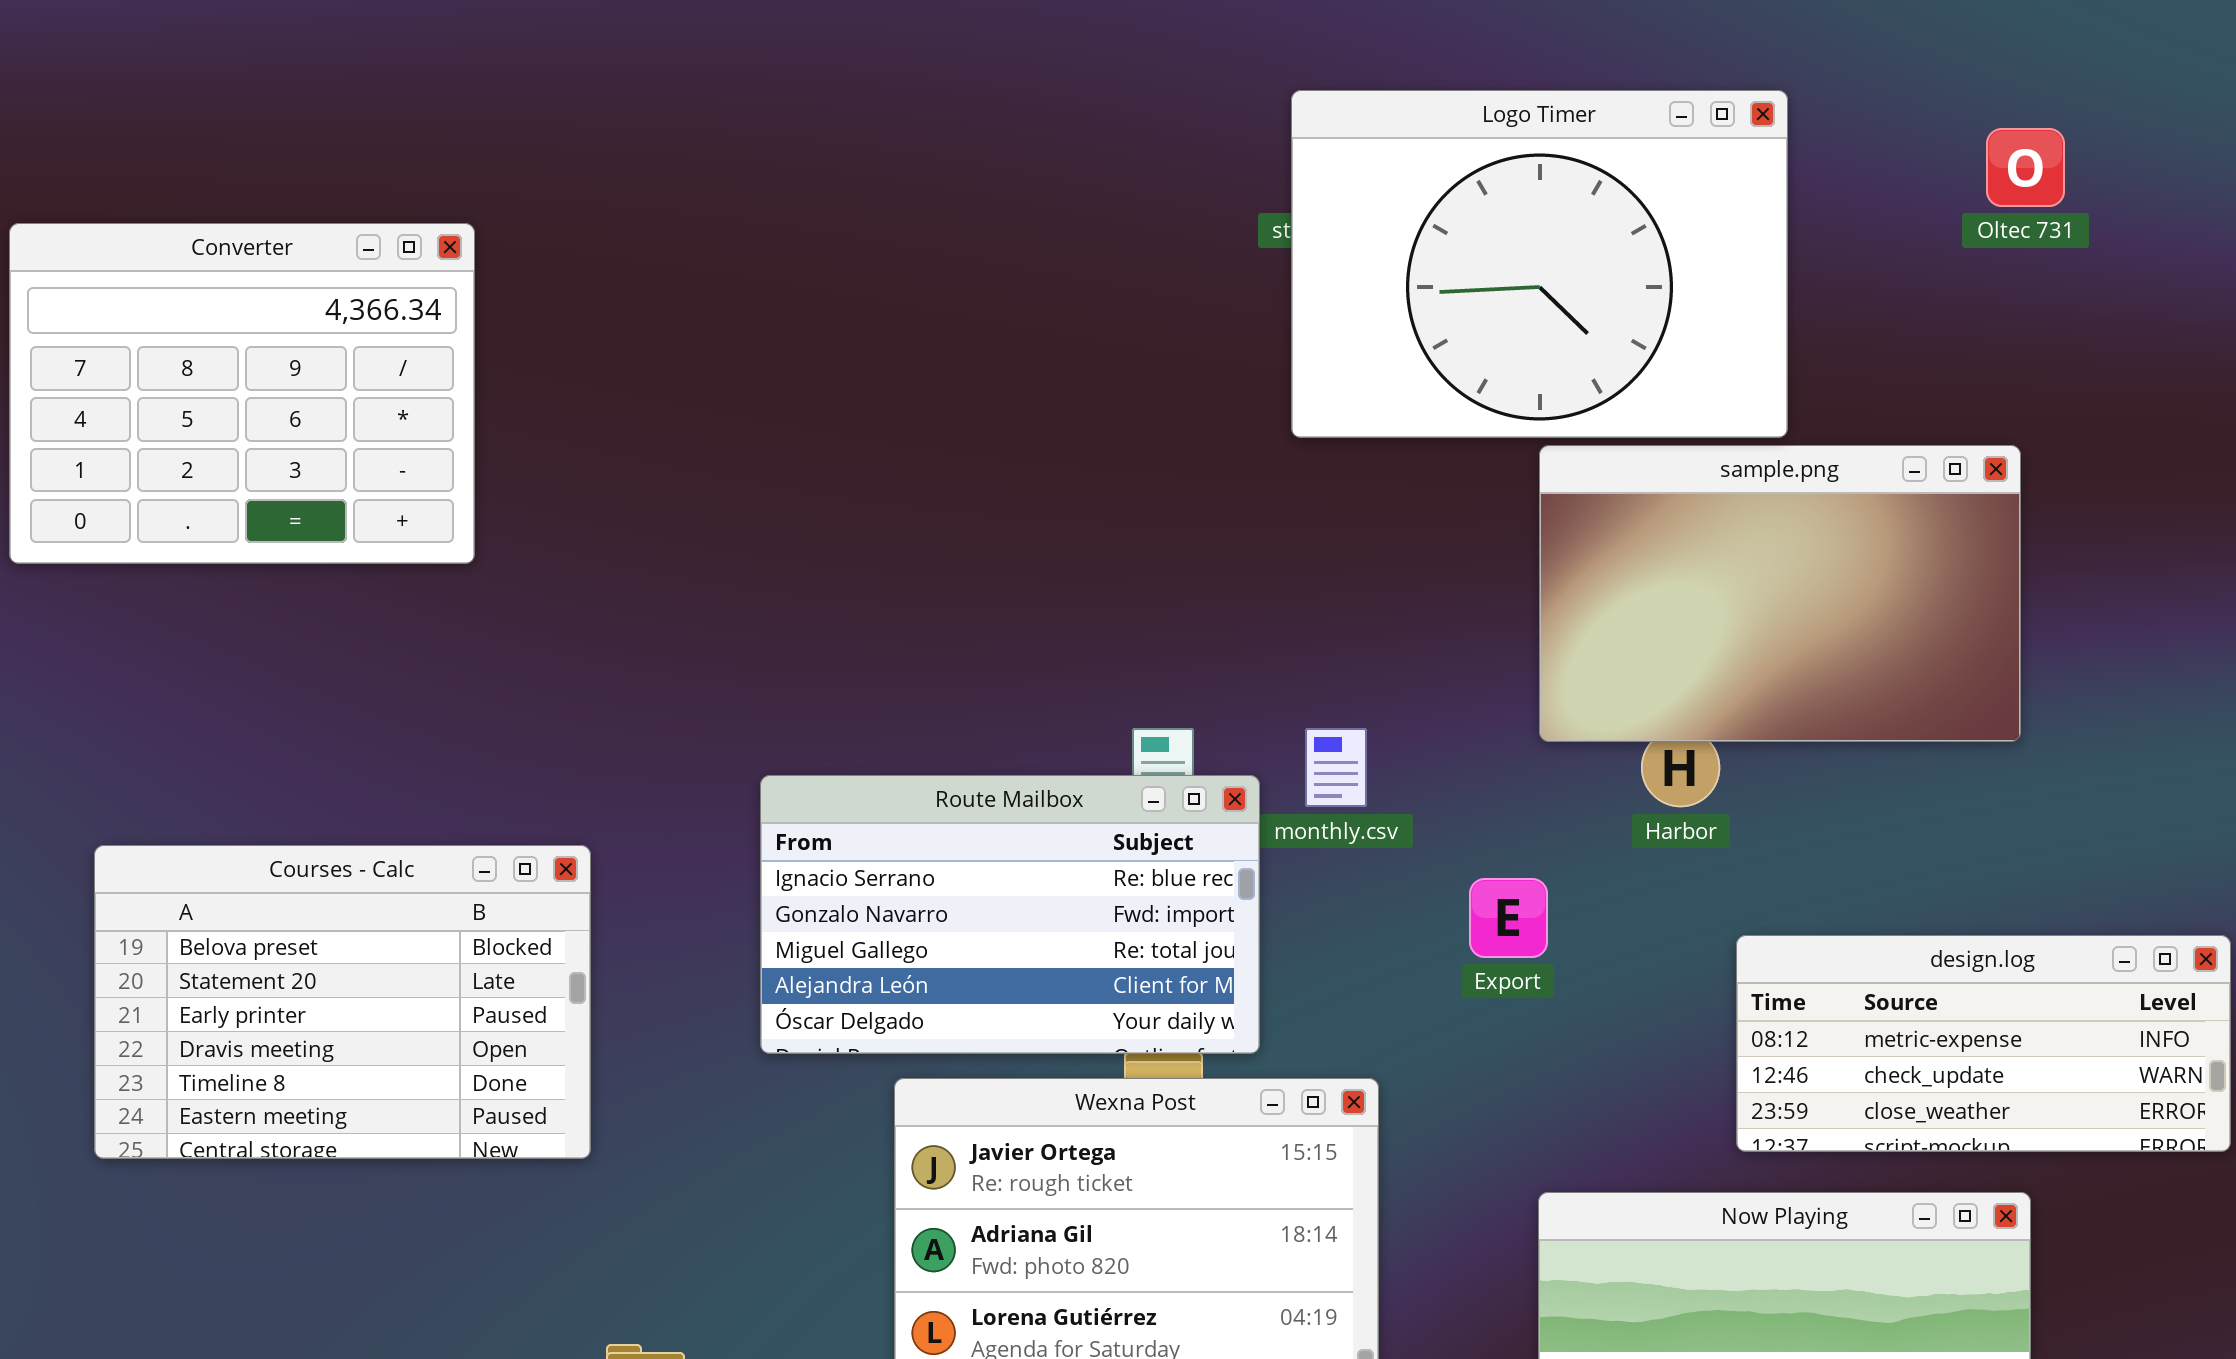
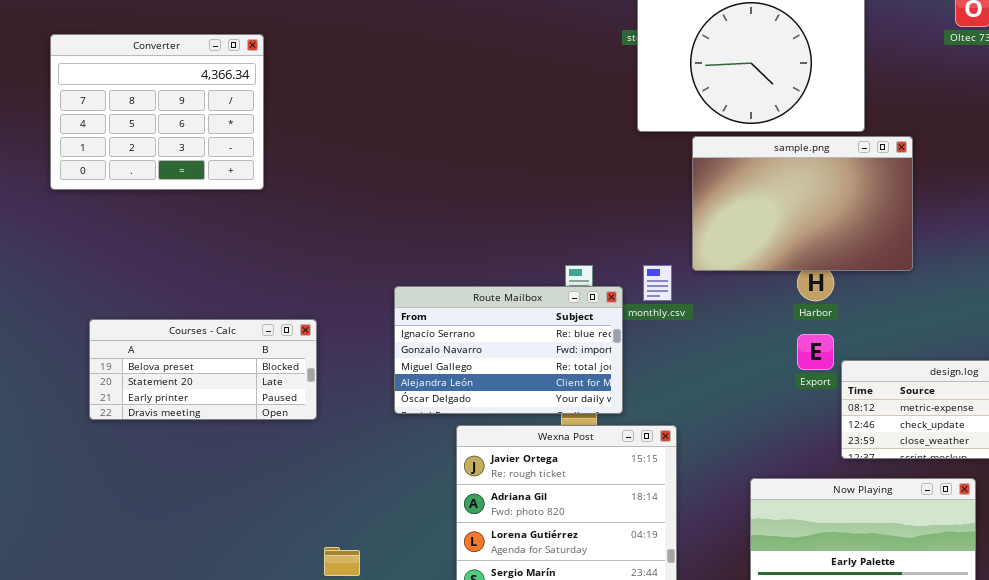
sample.png: [1539,445,2021,742] -> [692,136,913,271], moved
Courses - Calc: [94,845,591,1159] -> [89,319,317,420], resized
Export: [1469,878,1548,958] -> [797,334,834,370], moved

